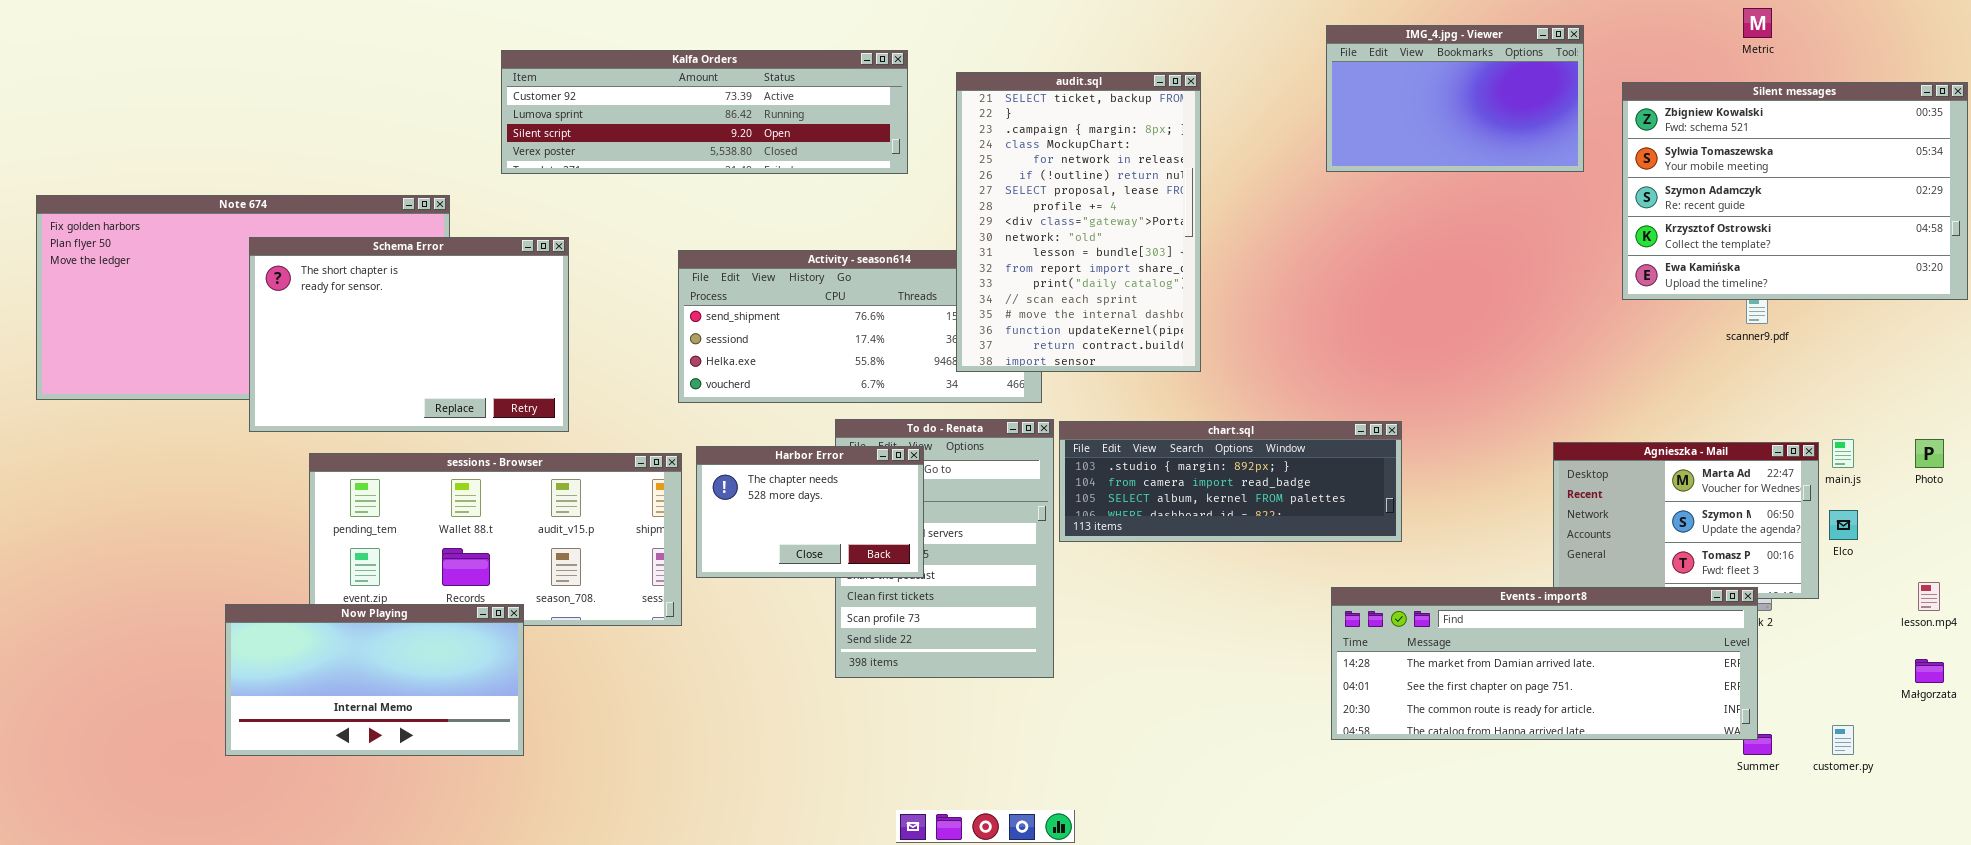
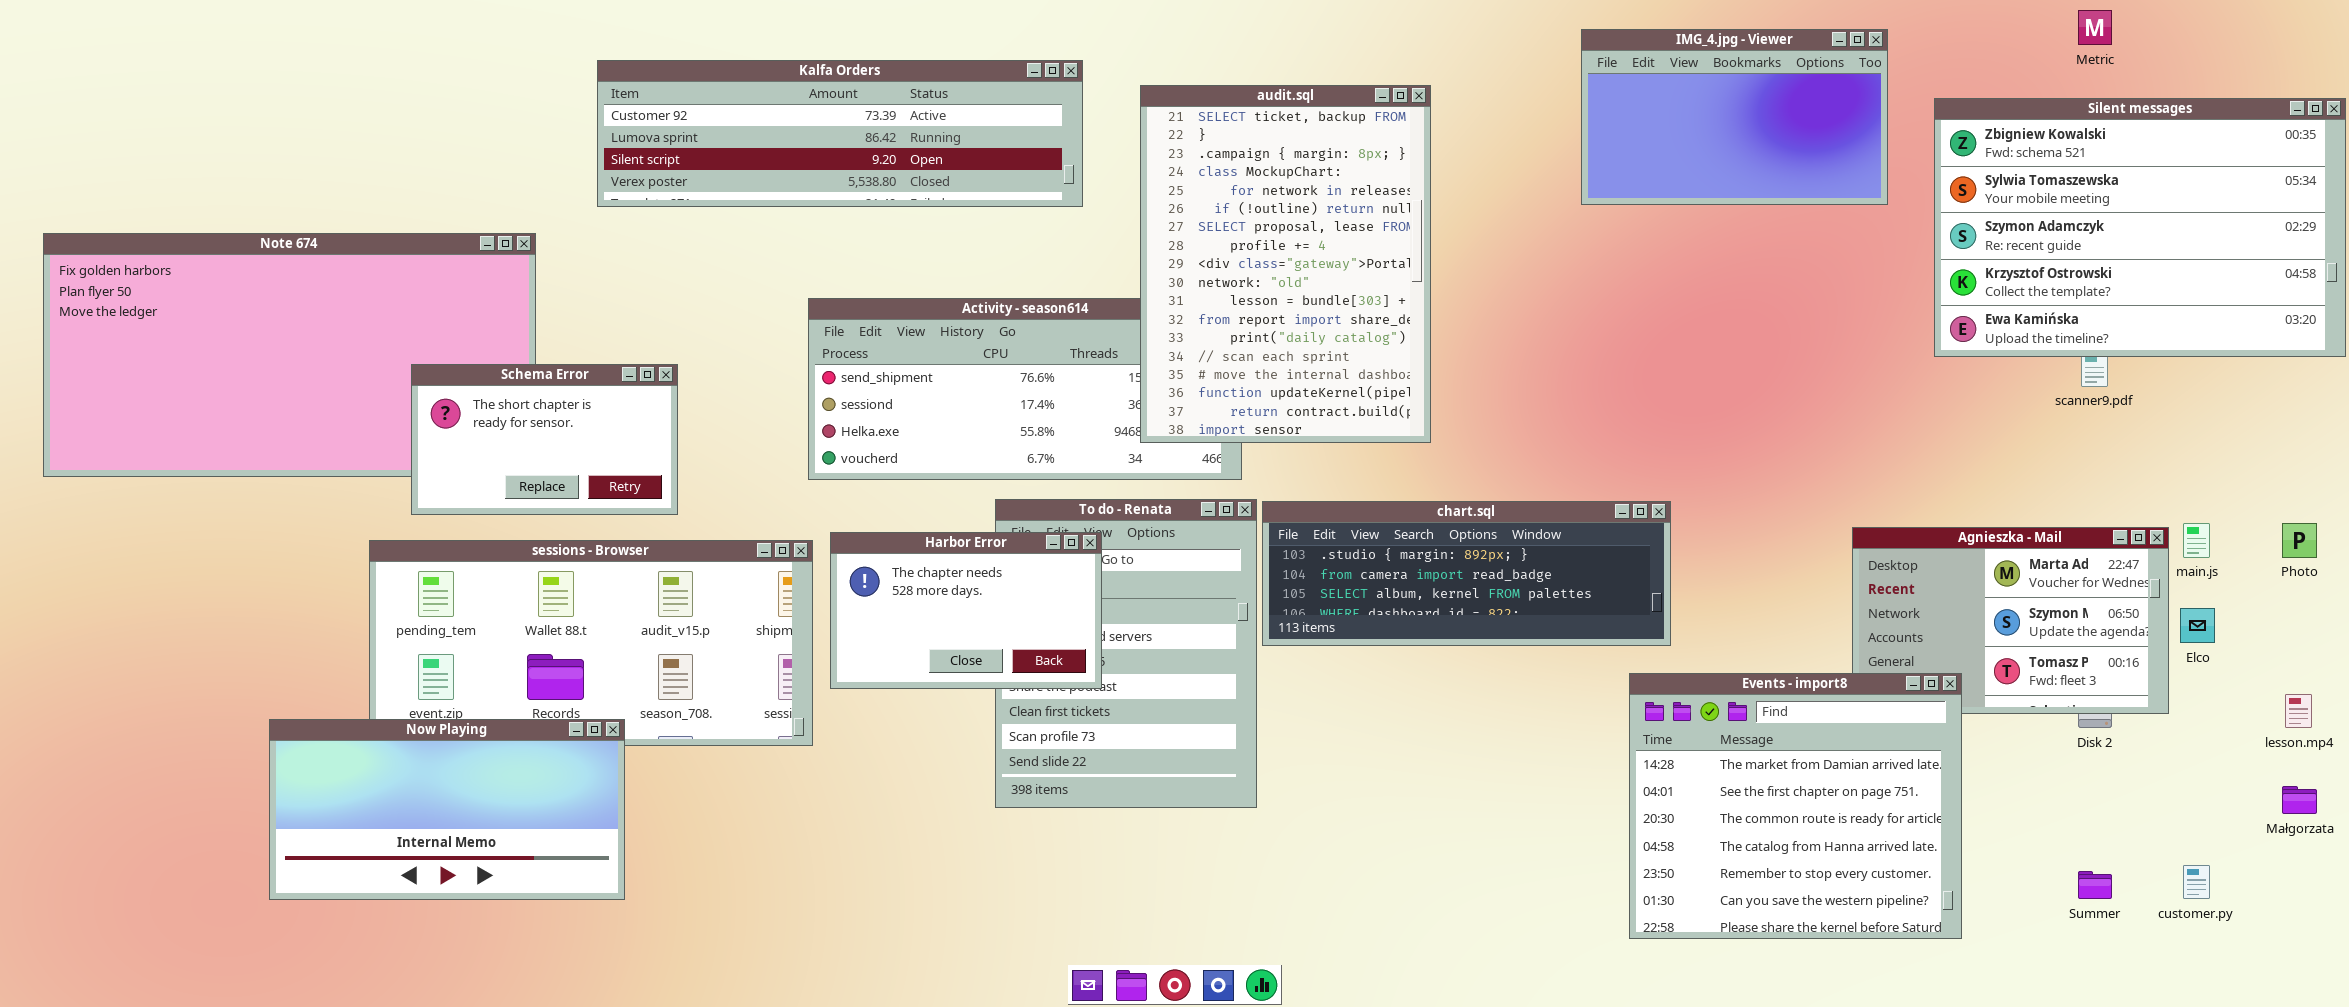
Schema Error: [249,237,569,432] -> [411,364,678,515], resized
Events - import8: [1331,587,1758,740] -> [1629,673,1962,939], moved, resized

